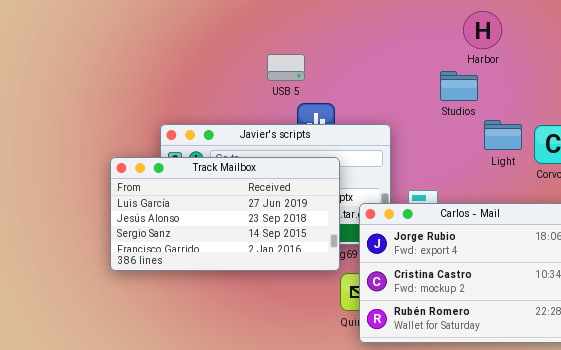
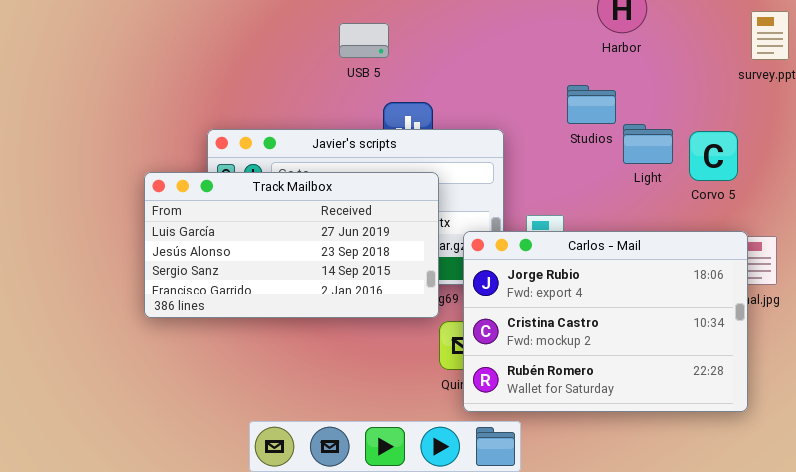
USB 5: [267,54,305,81] -> [339,23,389,58], moved
Studios: [440,71,478,101] -> [567,85,616,124], moved

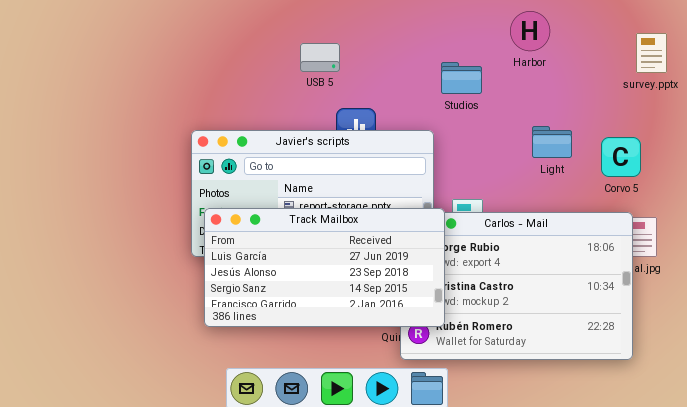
Studios: [567,85,616,124] -> [441,62,482,94], moved
Corvo 5: [689,131,738,181] -> [601,137,641,177], moved
Track Mailbox: [144,172,439,318] -> [204,208,445,327], moved

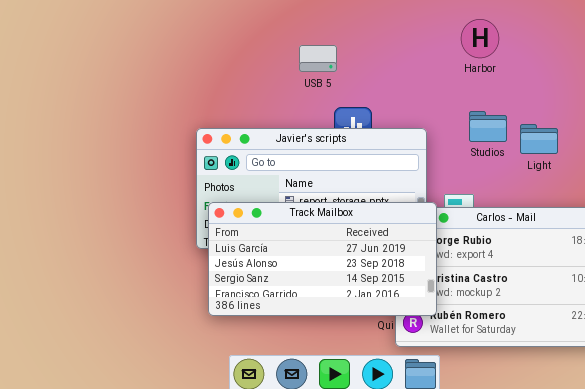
Harbor: [510,11,550,51] -> [461,19,499,58], moved
Studios: [441,62,482,94] -> [469,111,507,142], moved

